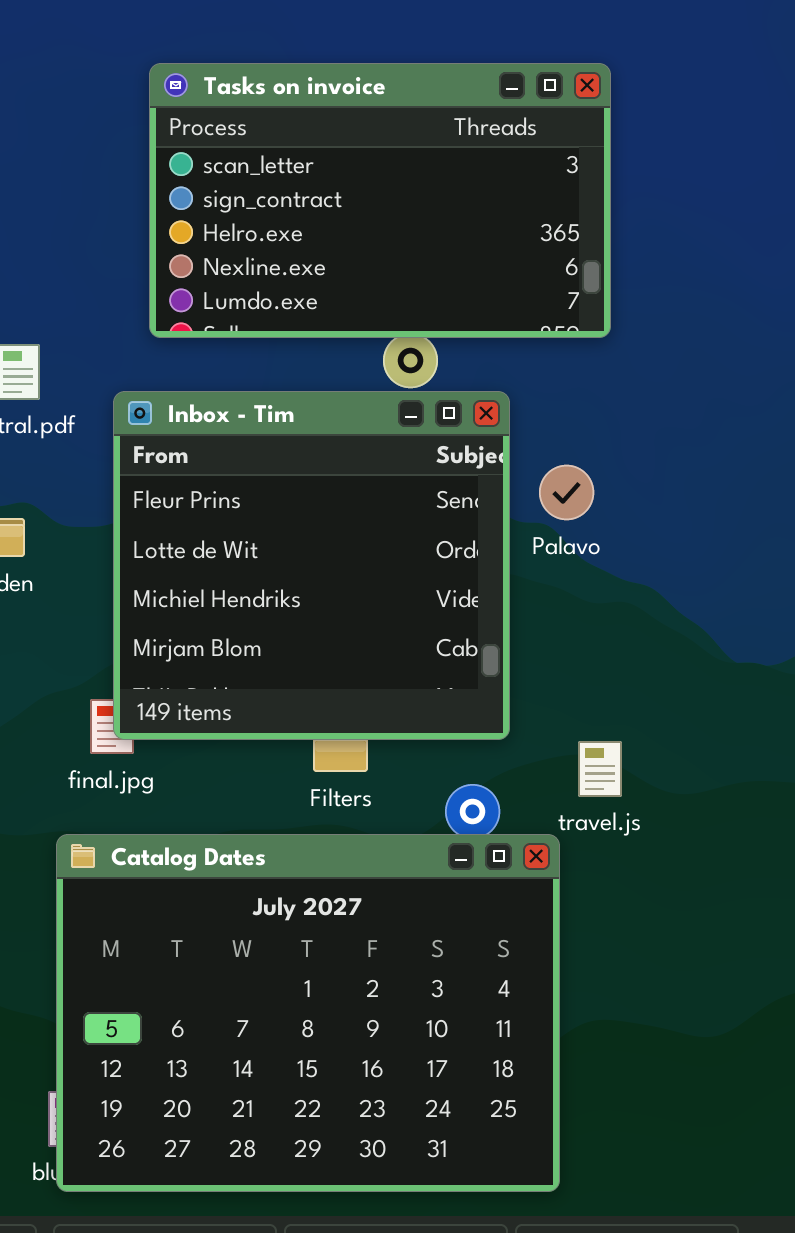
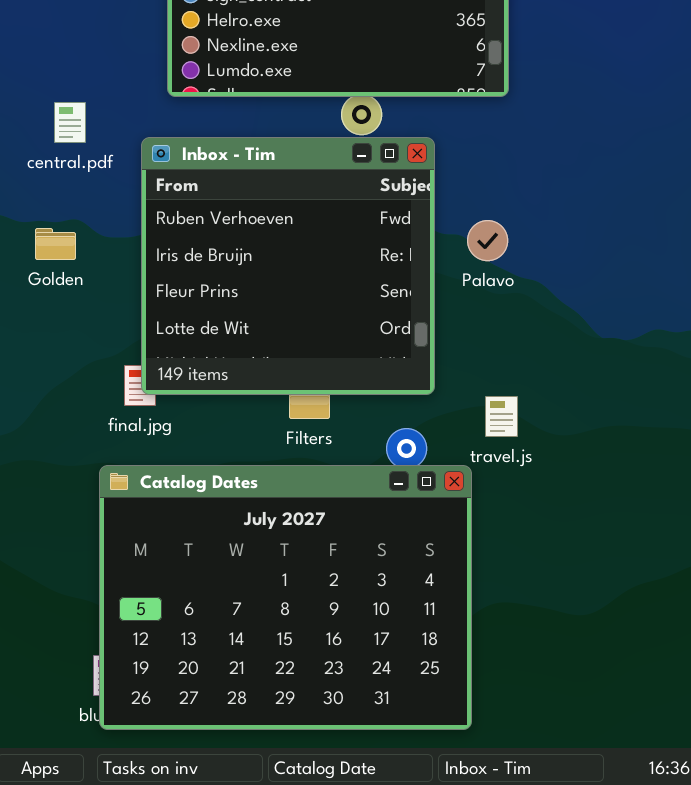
Inbox - Tim: [113,391,510,740] -> [141,137,435,395], scrolled up 2 rows
Palavo: [539,465,594,520] -> [467,220,508,261], moved

